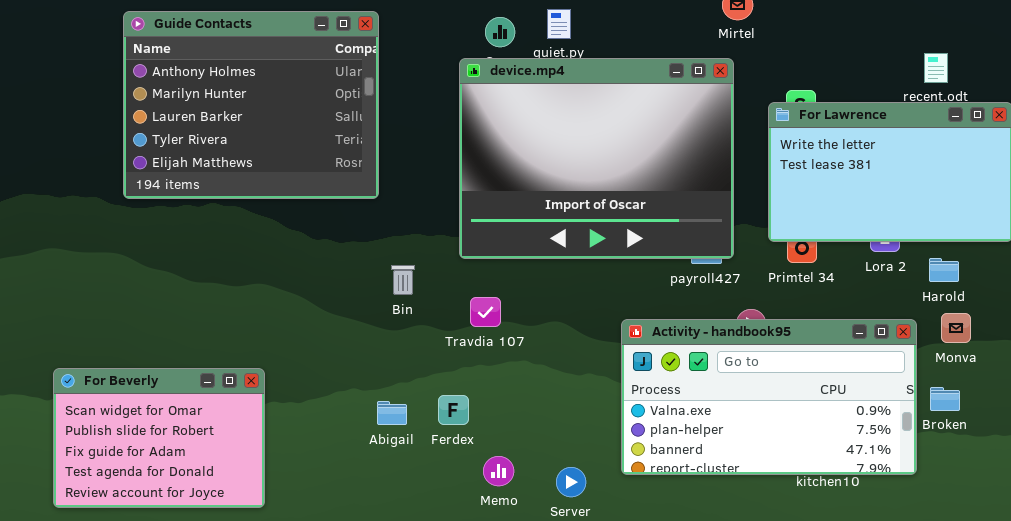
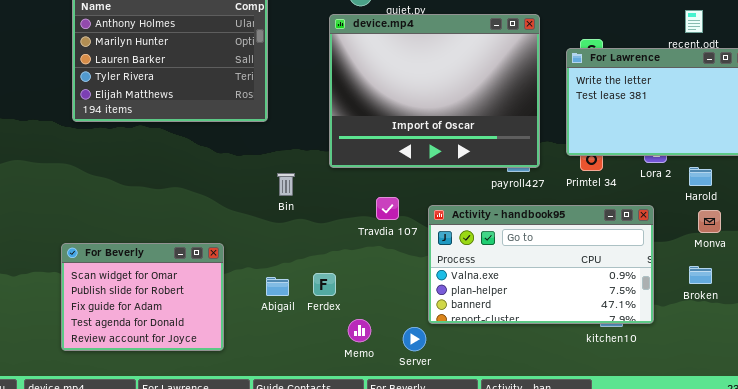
Travdia 107: [470,297,501,327] -> [376,197,399,220], moved
Activity - handbook95: [621,319,917,475] -> [428,205,654,324], moved
For Beverly: [53,368,265,508] -> [61,243,224,351], moved

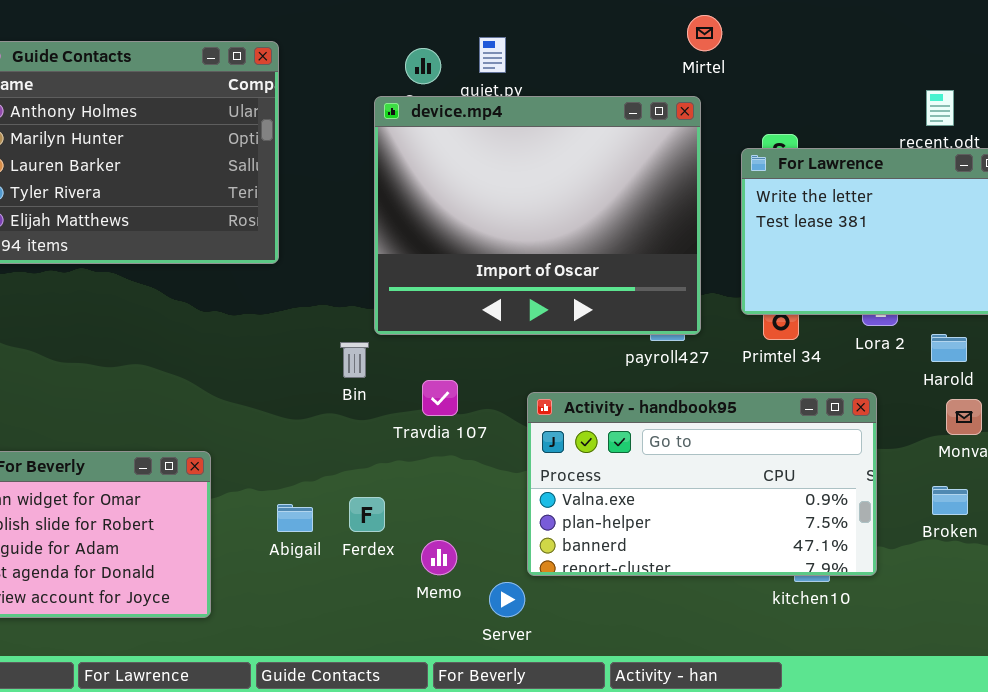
Bin: [277,173,295,196] -> [340,342,369,378], moved
Travdia 107: [376,197,399,220] -> [422,380,458,416], moved
Memo: [348,319,371,342] -> [421,540,457,575], moved

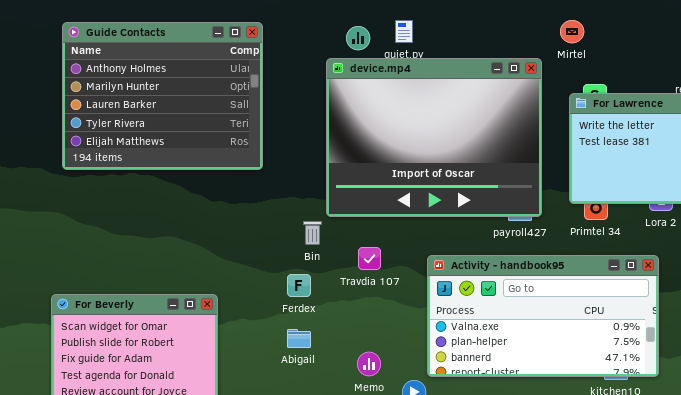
Mirtel: [687,15,722,51] -> [560,20,584,43], moved
Ferdex: [349,497,385,532] -> [287,274,311,297], moved
Abigail: [277,504,313,532] -> [287,329,311,348], moved

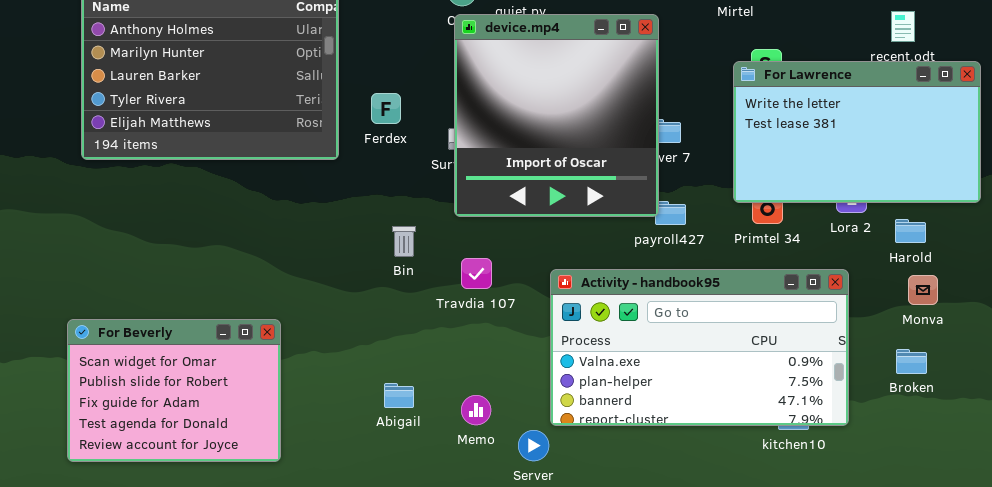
device.mp4: [326,58,542,217] -> [454,14,659,217], moved, resized
Ferdex: [287,274,311,297] -> [371,93,401,124], moved
Abigail: [287,329,311,348] -> [384,383,414,408], moved

